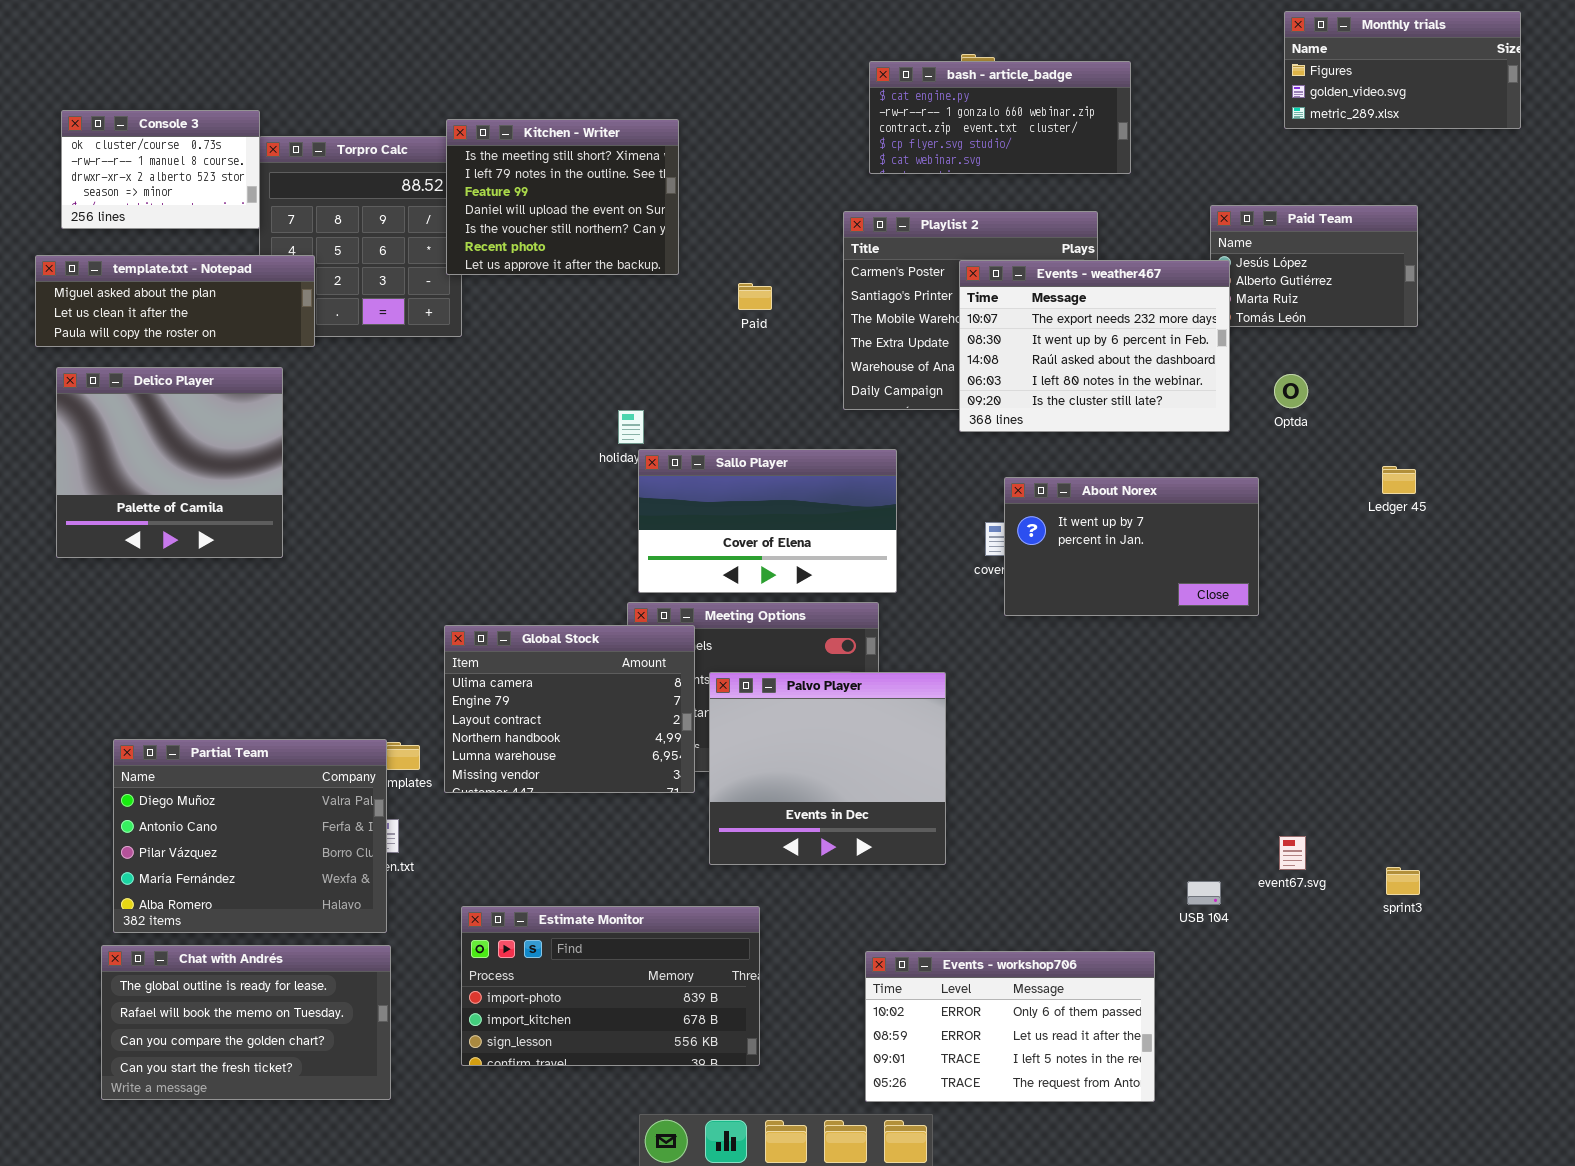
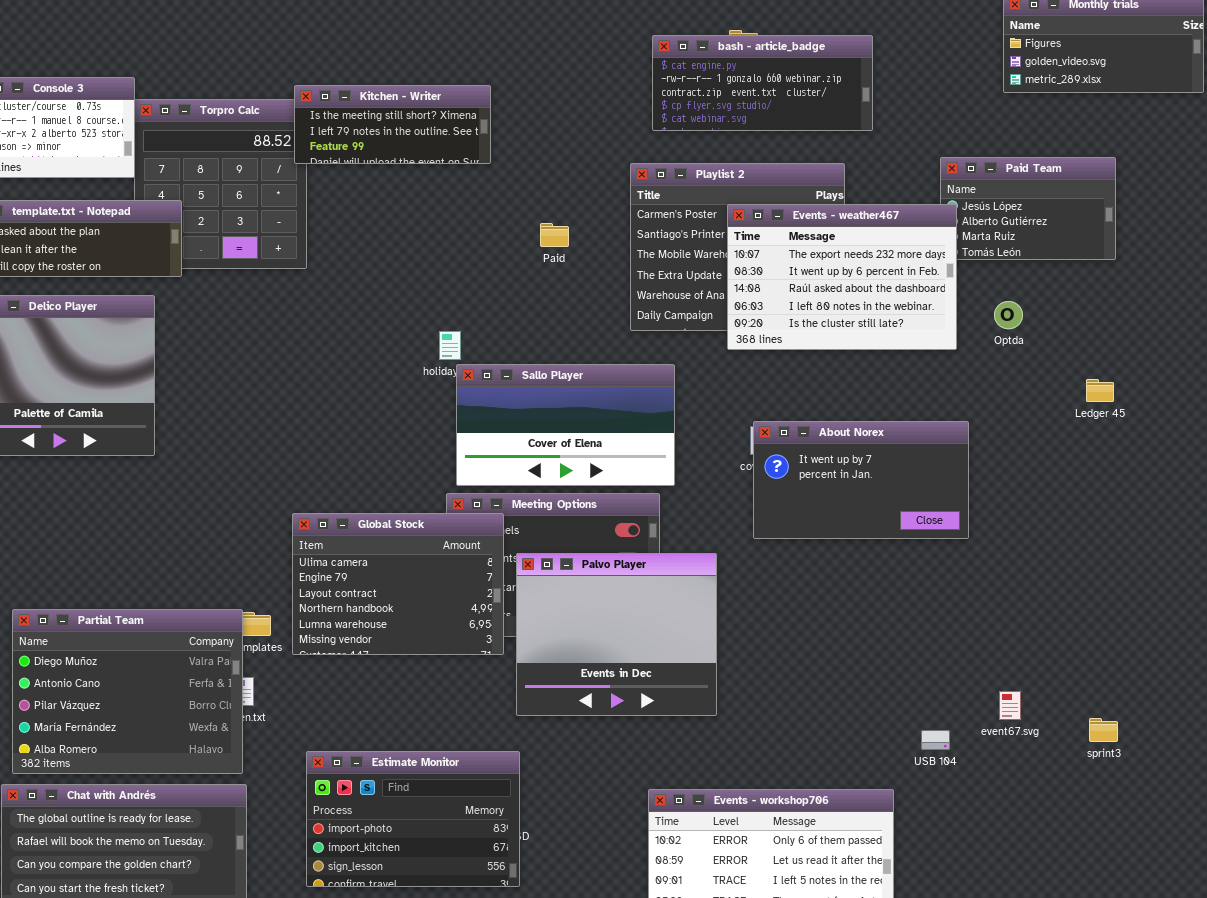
Kitchen - Writer: [446,119,679,275] -> [294,85,491,164], resized
About Norex: [1004,477,1259,616] -> [753,421,969,539], moved
Estimate Monitor: [461,906,760,1066] -> [306,751,520,887], resized

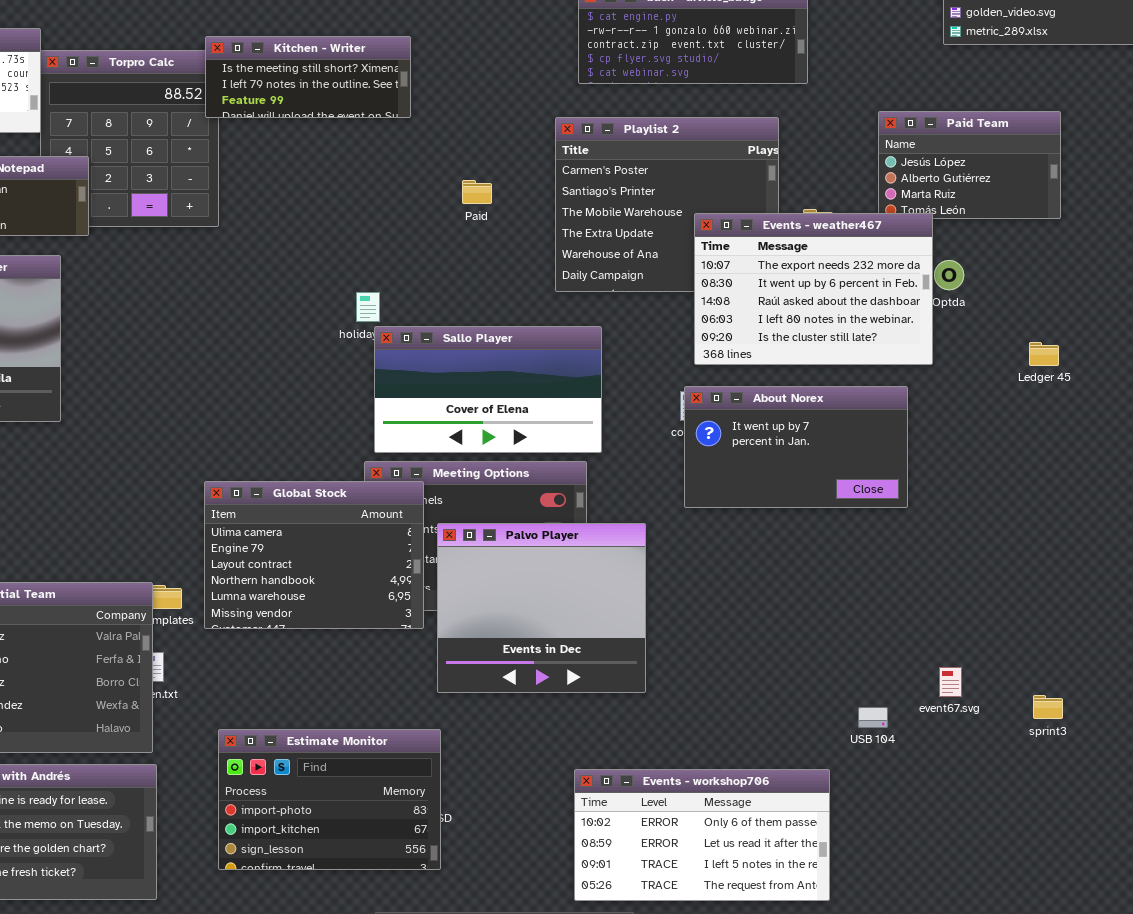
Events - weather467: [727,204,957,350] -> [694,213,933,365], moved

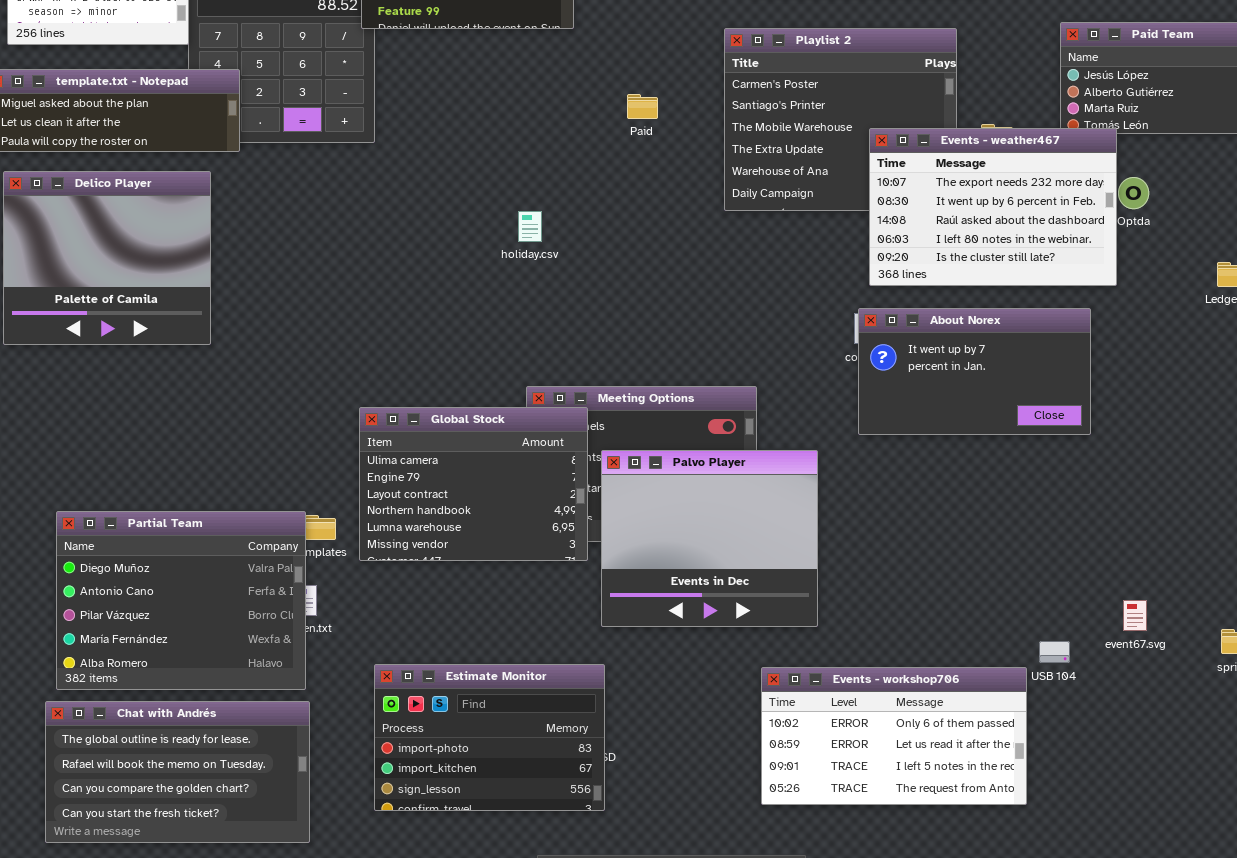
Sallo Player: [374,326,602,453] -> none, closed
Events - workshop706: [574,769,830,901] -> [761,667,1027,805], moved

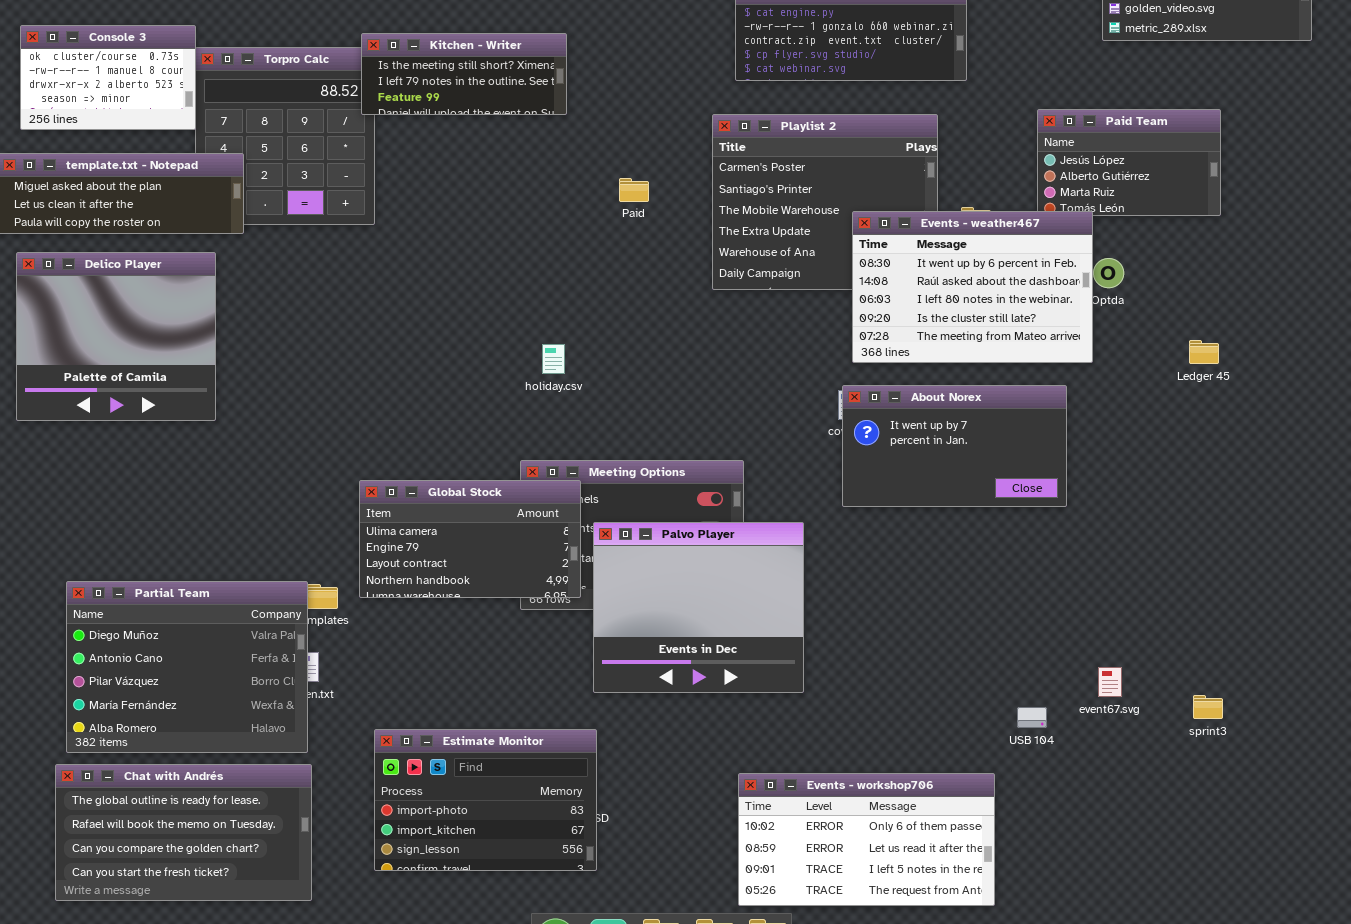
Events - weather467: [869,128,1117,286] -> [852,211,1093,363], scrolled down 1 row
holiday.csv: [518,211,542,242] -> [542,344,565,374], moved
Global Stock: [359,407,588,561] -> [359,480,581,598], resized
Events - workshop706: [761,667,1027,805] -> [738,773,995,906], moved

